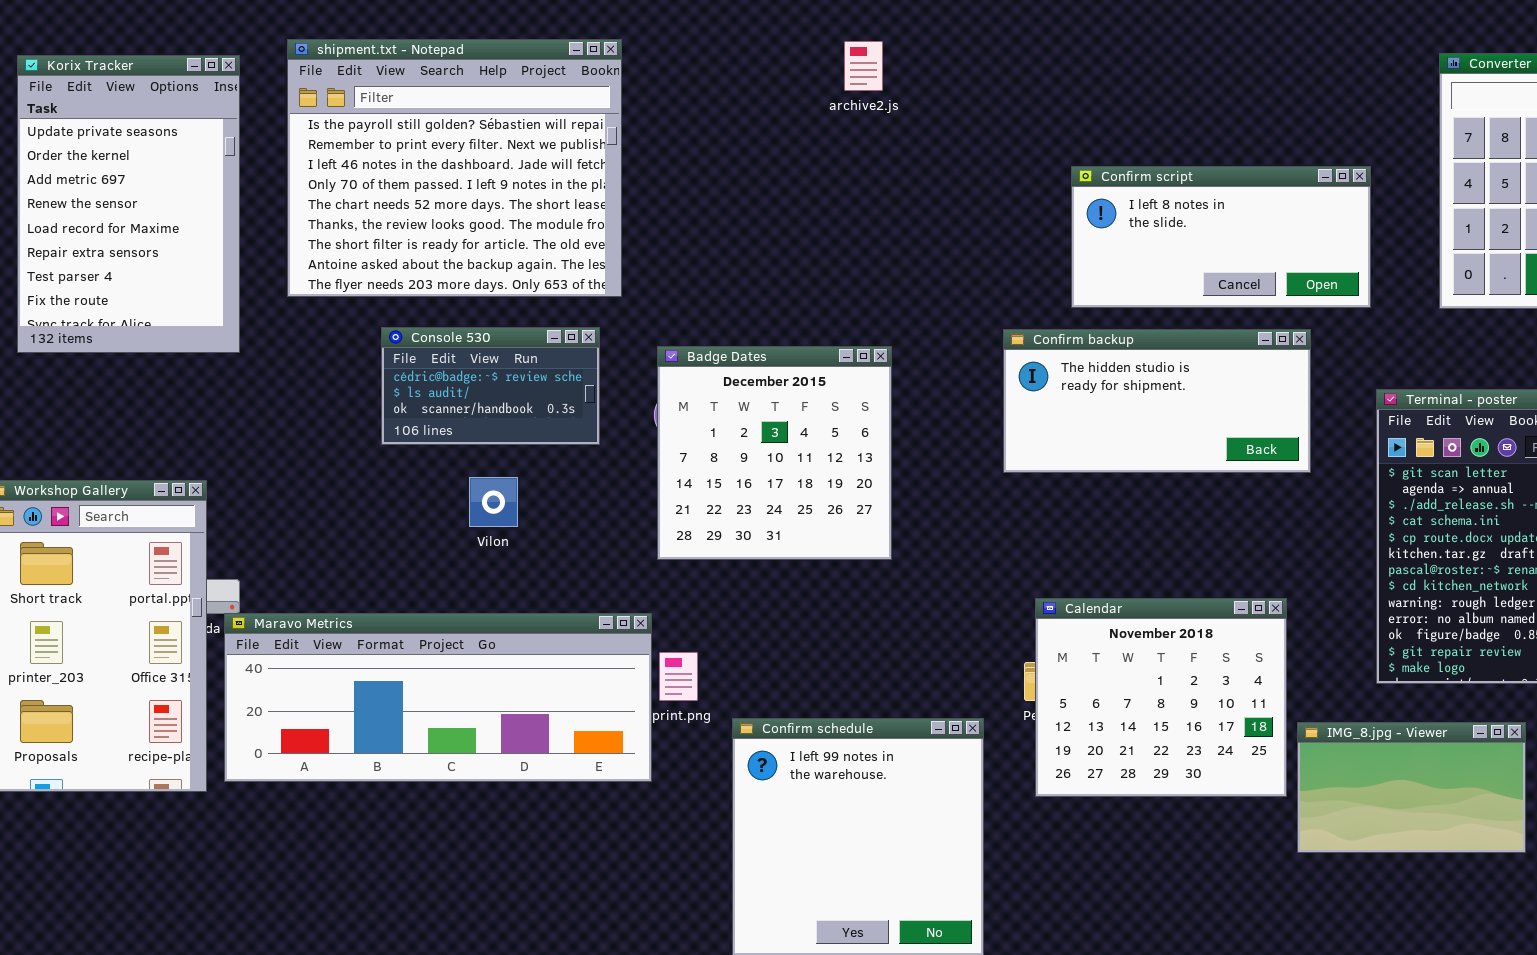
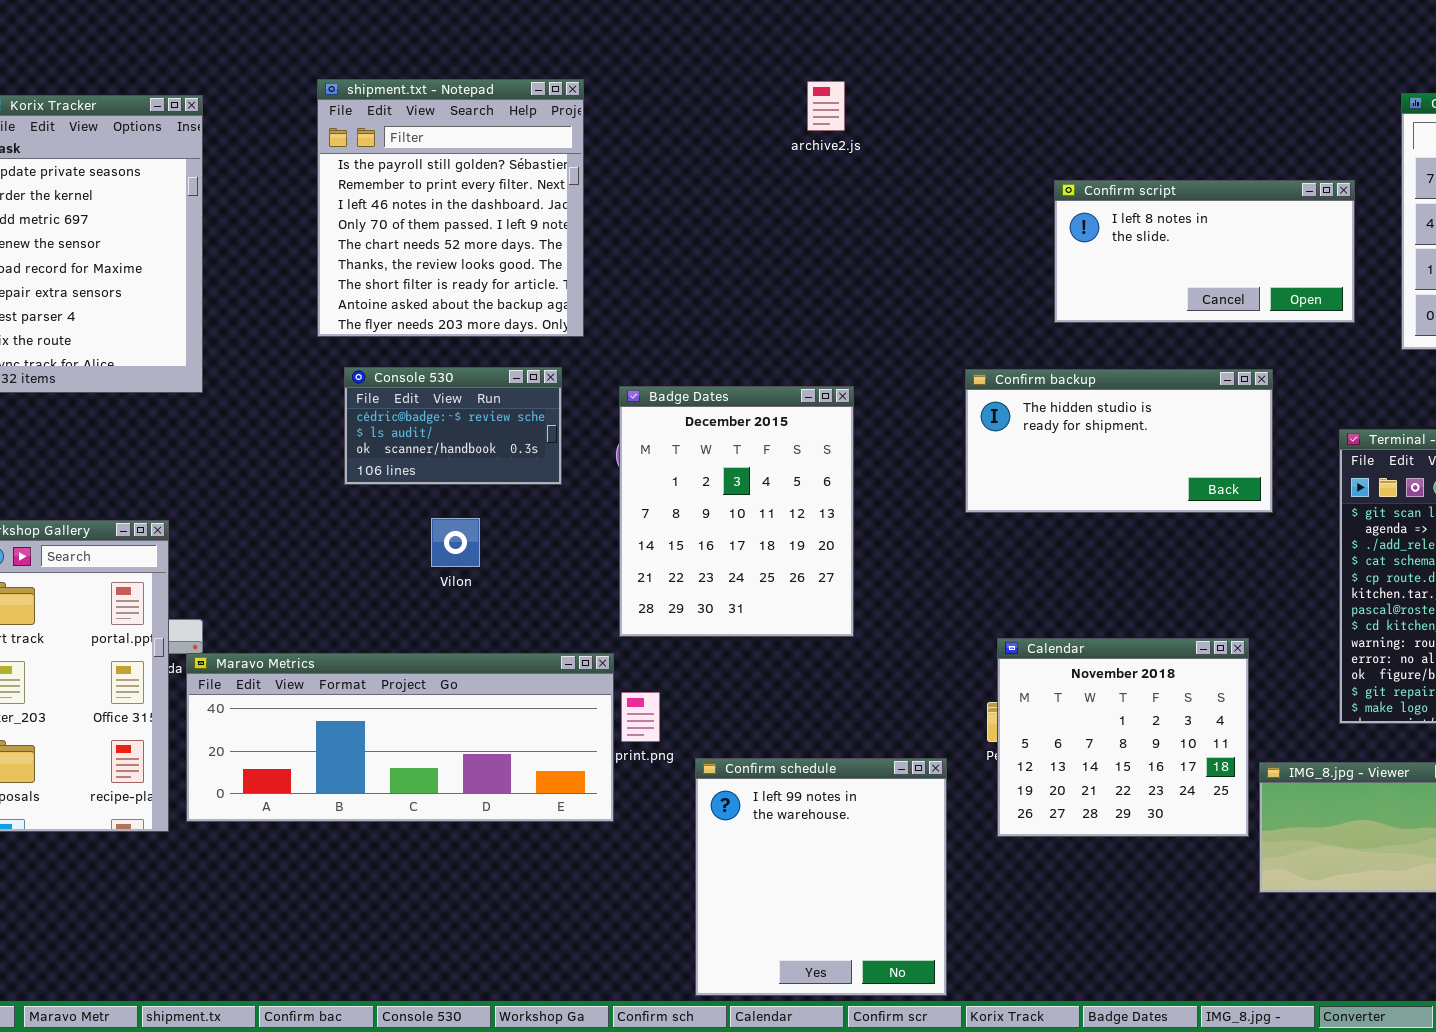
shipment.txt - Notepad: [287,39,622,297] -> [317,79,584,337], resized
Confirm script: [1071,166,1371,308] -> [1054,180,1355,323], moved
Badge Dates: [657,346,892,560] -> [619,386,854,637], resized

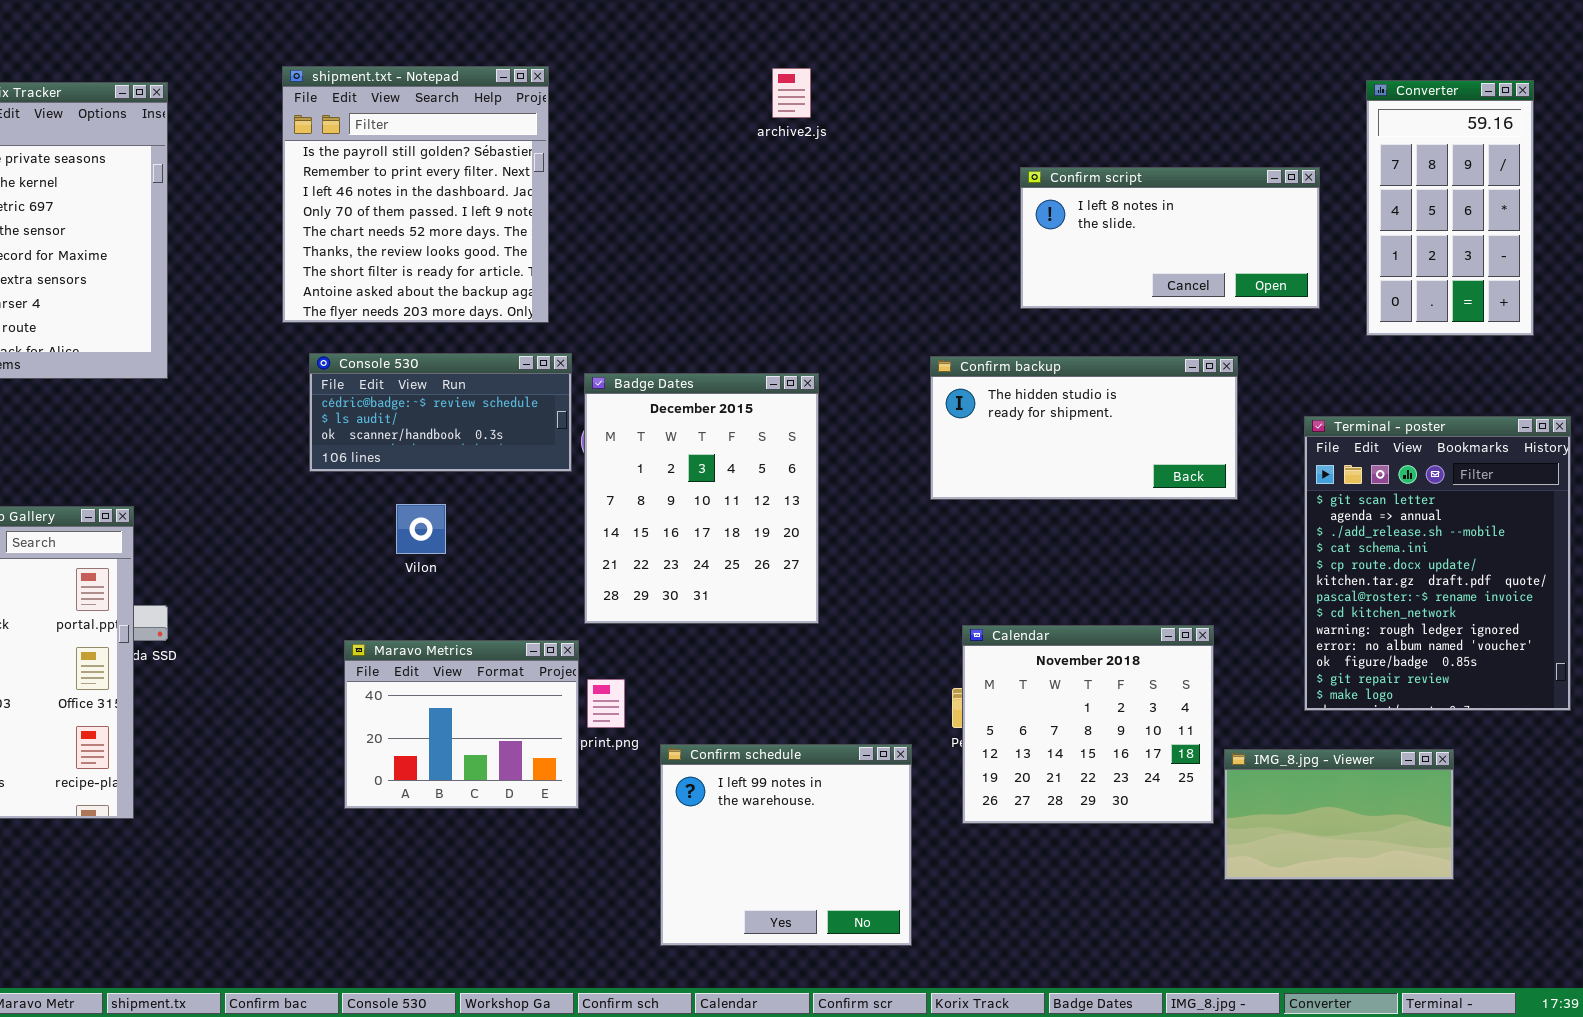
Console 530: [344,367,562,485] -> [309,353,572,472], resized
Maravo Metrics: [186,653,614,822] -> [344,640,579,809], resized
Confirm schedule: [695,758,947,996] -> [660,744,912,946], resized

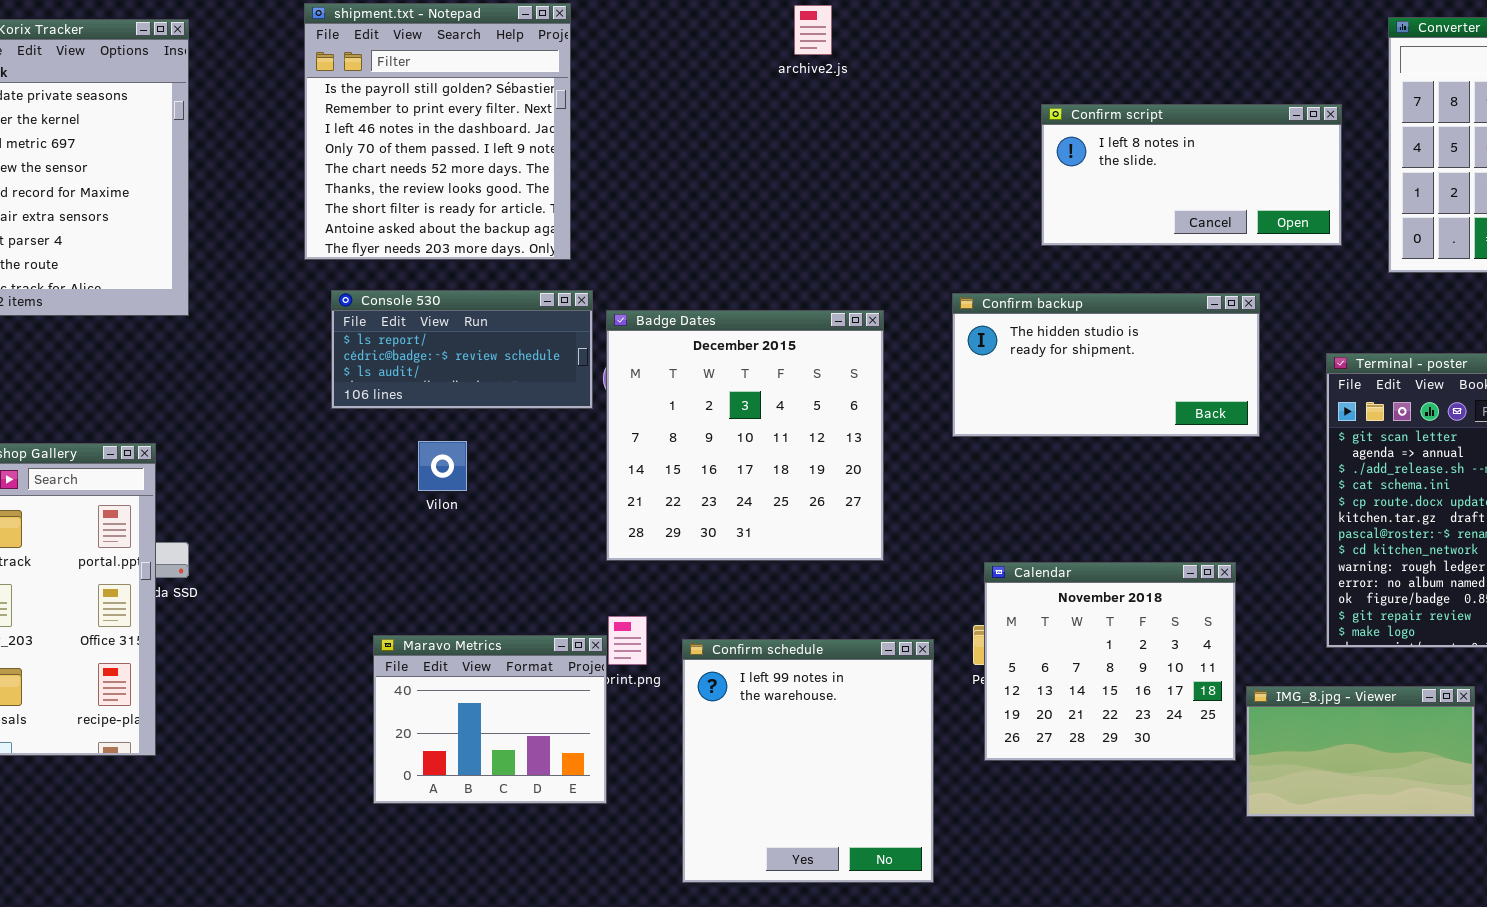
Console 530: [309,353,572,472] -> [331,290,593,409], scrolled up 1 row
Badge Dates: [584,373,819,624] -> [606,310,884,561], resized
Maravo Metrics: [344,640,579,809] -> [373,635,607,804], moved
Confirm schedule: [660,744,912,946] -> [682,639,934,883], resized

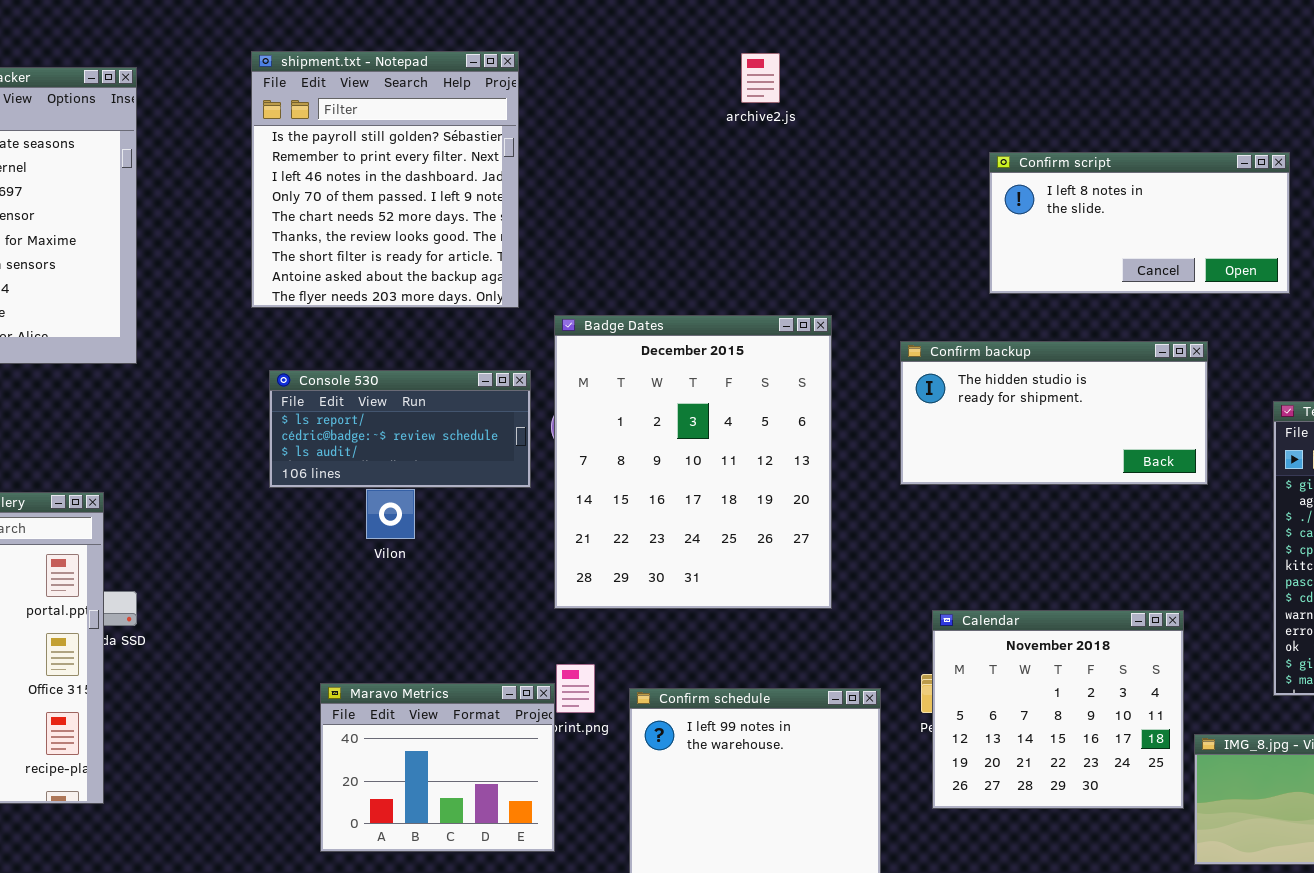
Console 530: [331,290,593,409] -> [269,370,531,488], moved
Badge Dates: [606,310,884,561] -> [554,315,832,609], resized

